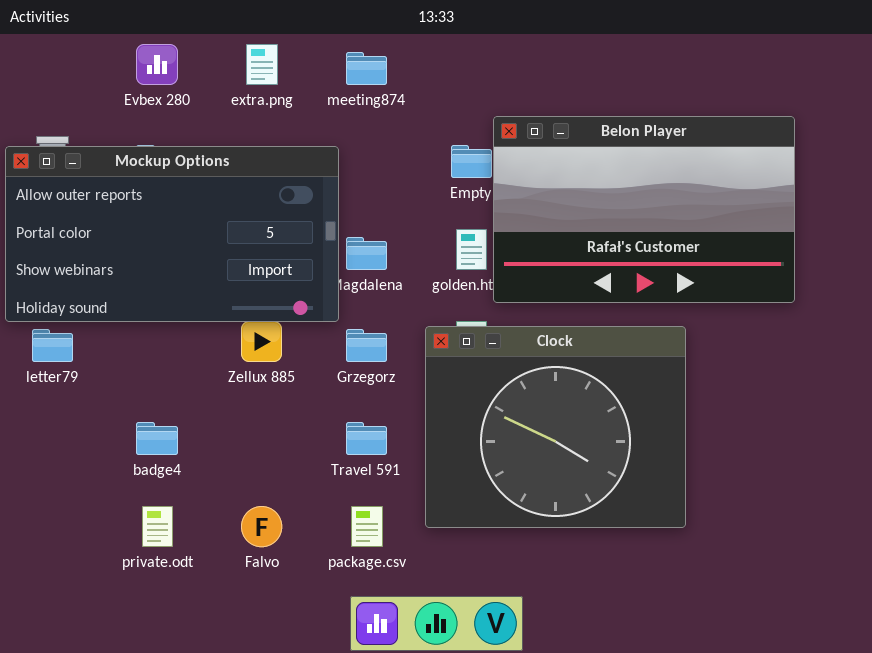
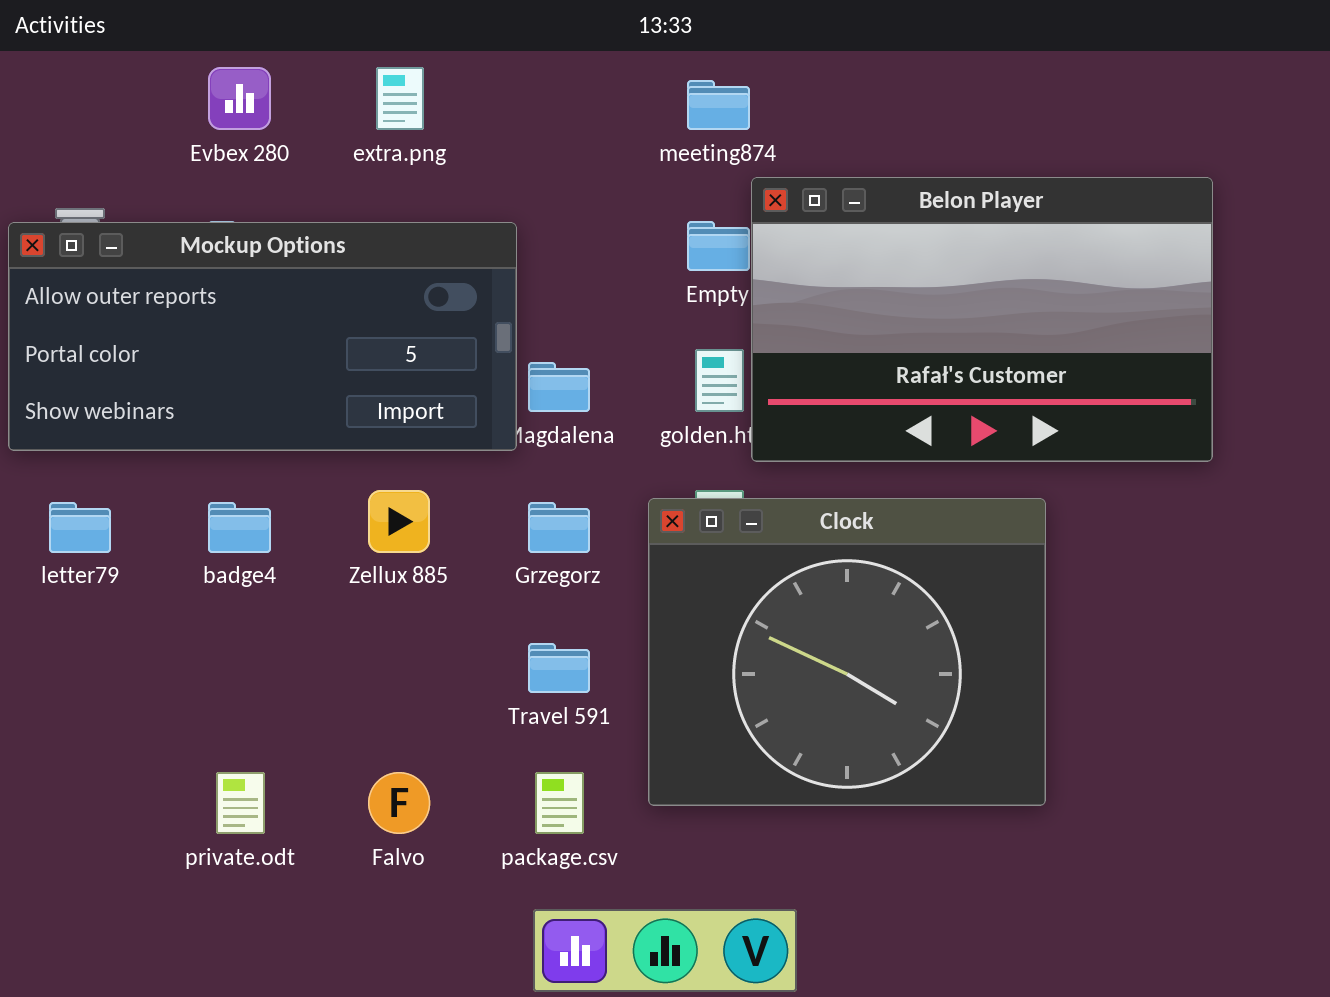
meeting874: [346,52,387,85] -> [687,80,750,130], moved
Mockup Options: [5,146,339,322] -> [8,222,517,451], resized
badge4: [136,422,178,455] -> [208,502,271,553], moved

